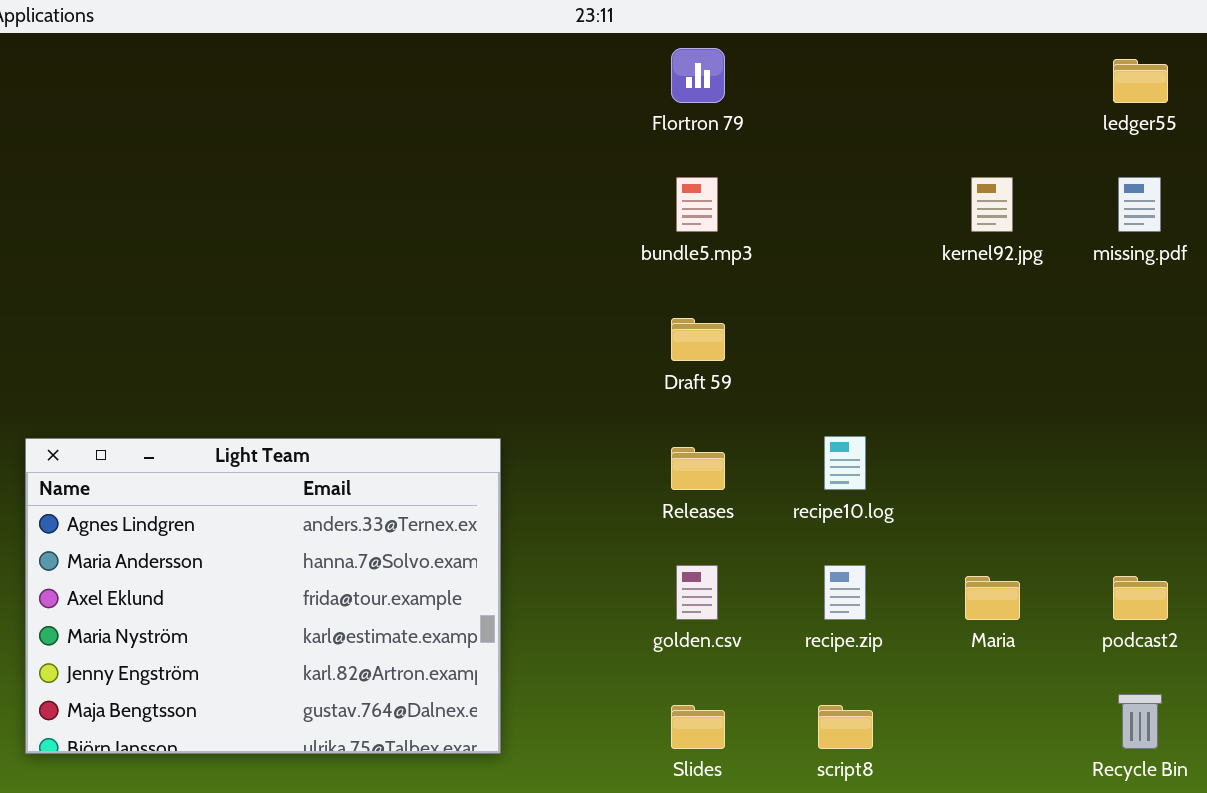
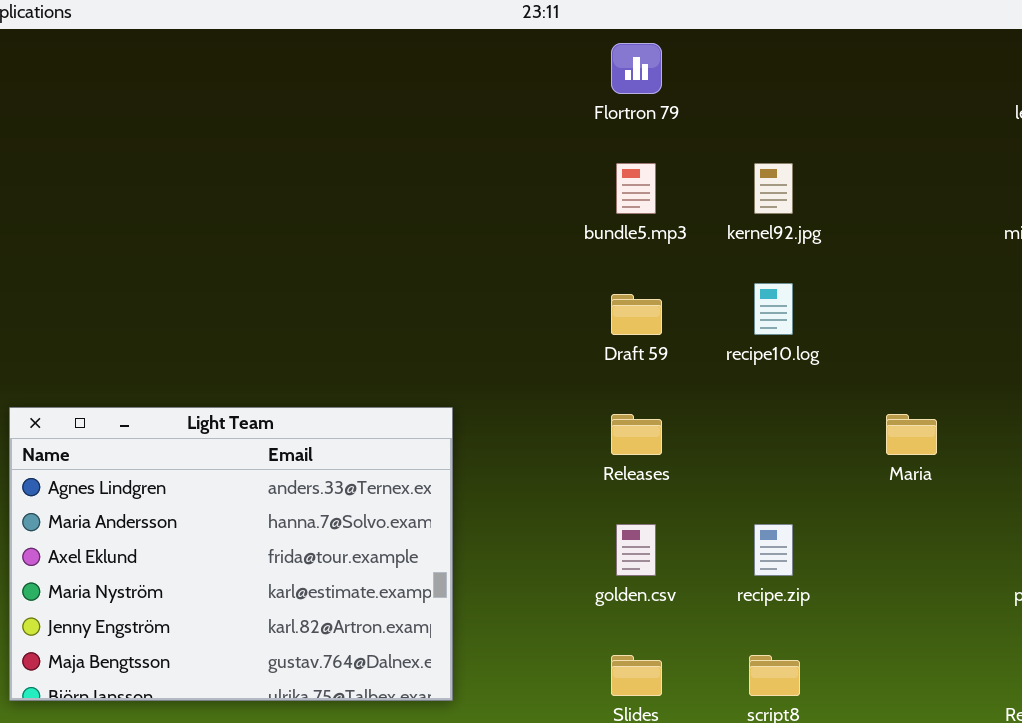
kernel92.jpg: [971,177,1013,232] -> [754,163,793,214], moved
recipe10.log: [824,436,866,490] -> [754,283,793,335], moved
Maria: [965,576,1020,620] -> [886,414,937,455], moved

